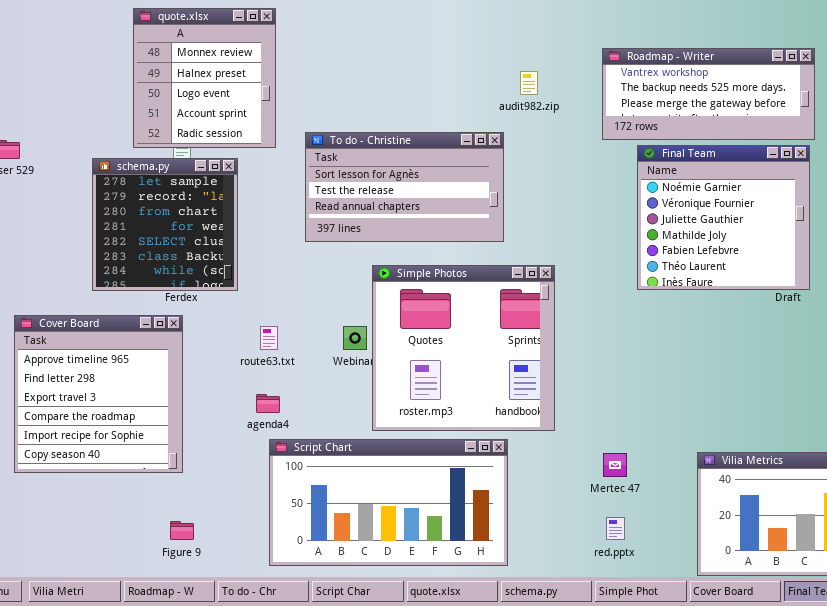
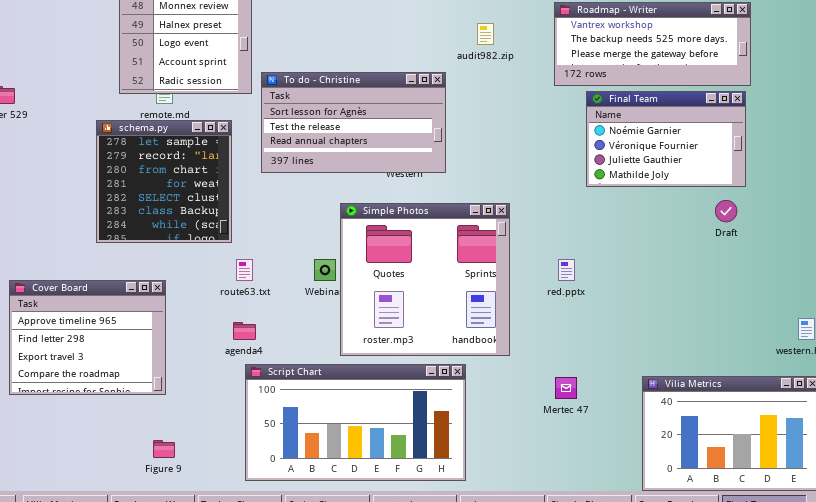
To do - Christine: [305,132,504,242] -> [261,72,446,173], moved
Final Team: [637,145,810,290] -> [586,91,746,187], resized
schema.py: [92,158,238,291] -> [96,120,232,243], moved
Cover Board: [14,315,183,473] -> [9,280,166,395], resized
red.pptx: [606,517,625,540] -> [558,259,575,281], moved

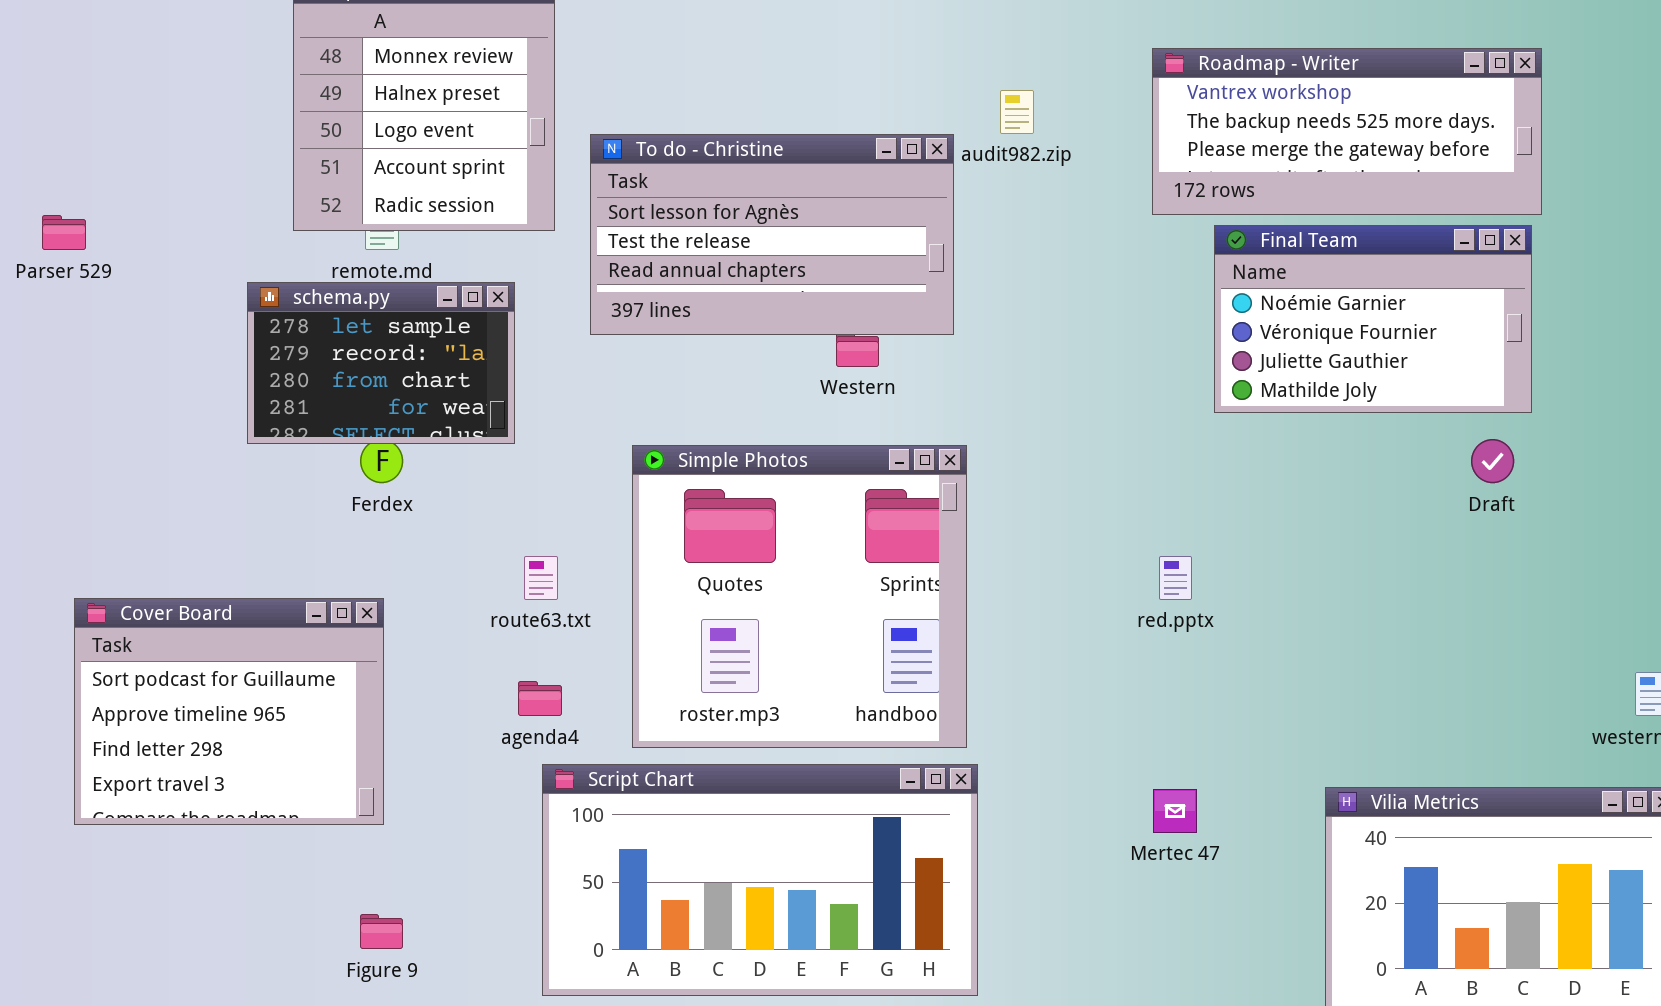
To do - Christine: [261,72,446,173] -> [590,134,954,335], moved
schema.py: [96,120,232,243] -> [247,282,515,444], resized
Simple Photos: [340,203,510,356] -> [632,445,967,748], moved
Cover Board: [9,280,166,395] -> [74,598,384,825], scrolled up 1 row

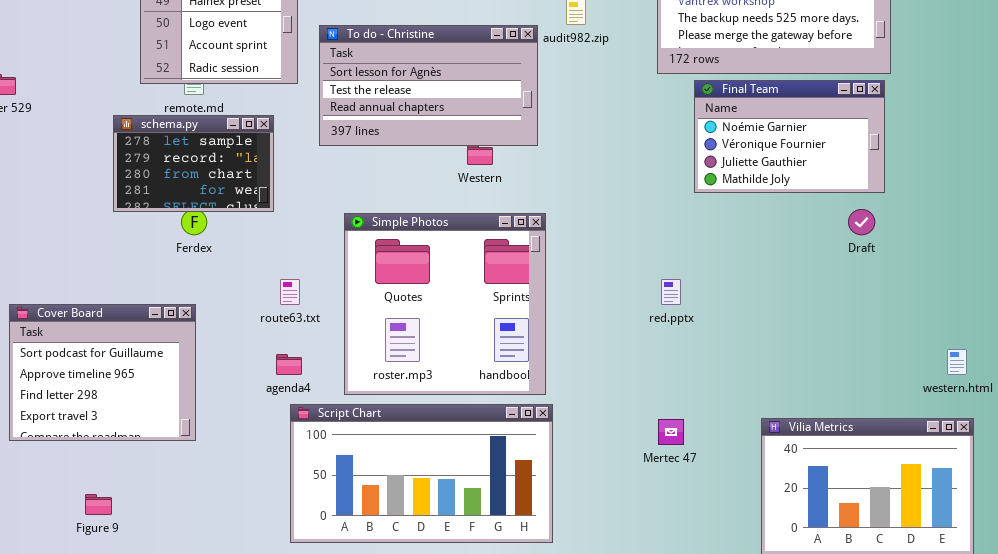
Figure 9: [360,914,403,949] -> [85,494,112,515], moved

